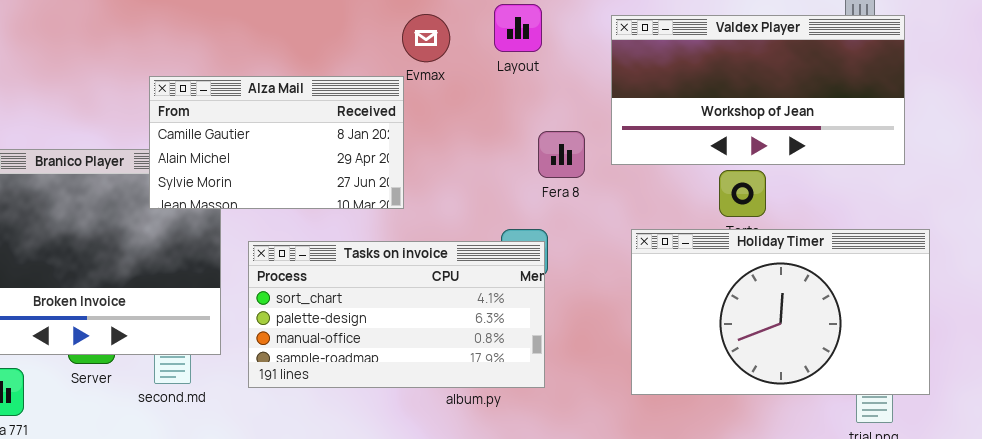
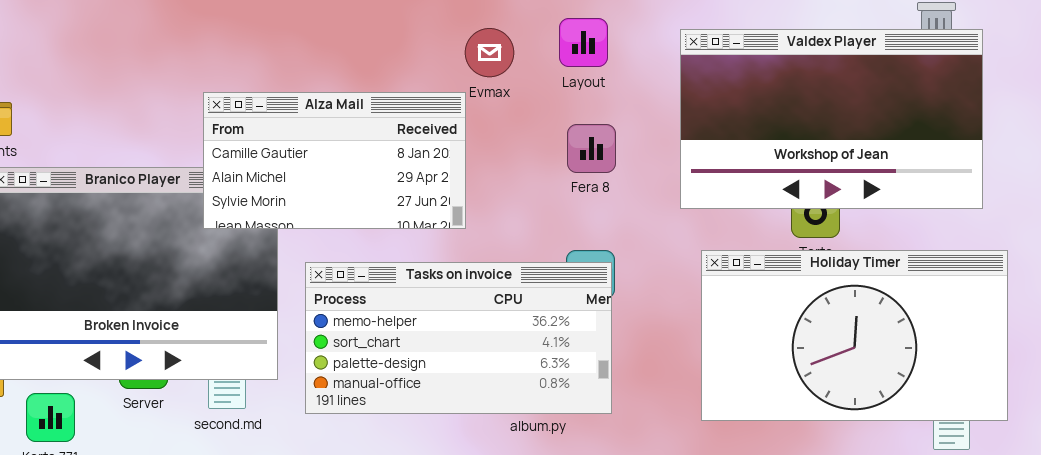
Valdex Player: [611,15,905,165] -> [680,29,983,209], resized
Fera 8: [538,131,585,178] -> [567,124,616,173], moved
Tasks on invoice: [248,241,545,388] -> [305,262,612,414], scrolled up 1 row

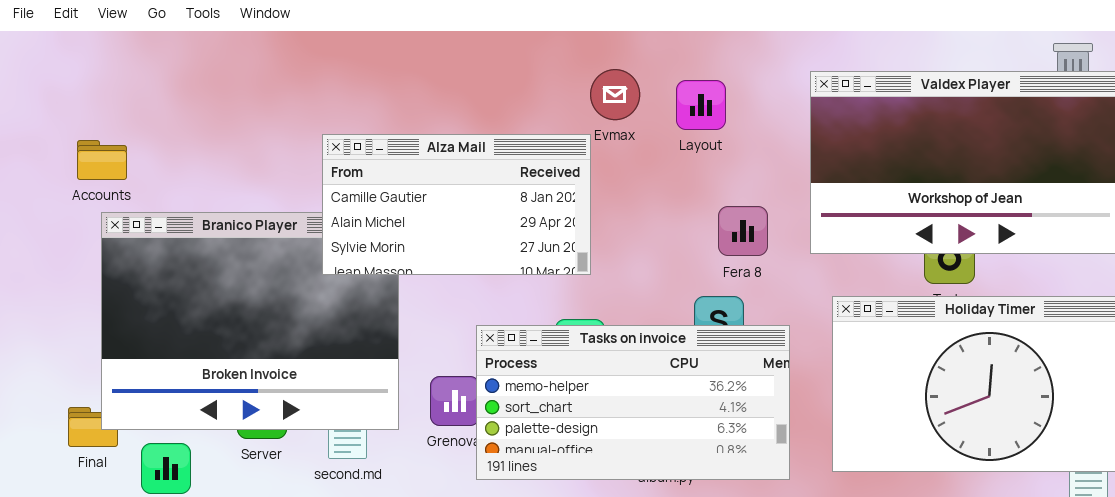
Layout: [559,18,608,67] -> [676,80,726,130], moved
Fera 8: [567,124,616,173] -> [718,206,768,256], moved
Tasks on invoice: [305,262,612,414] -> [476,325,790,480], moved

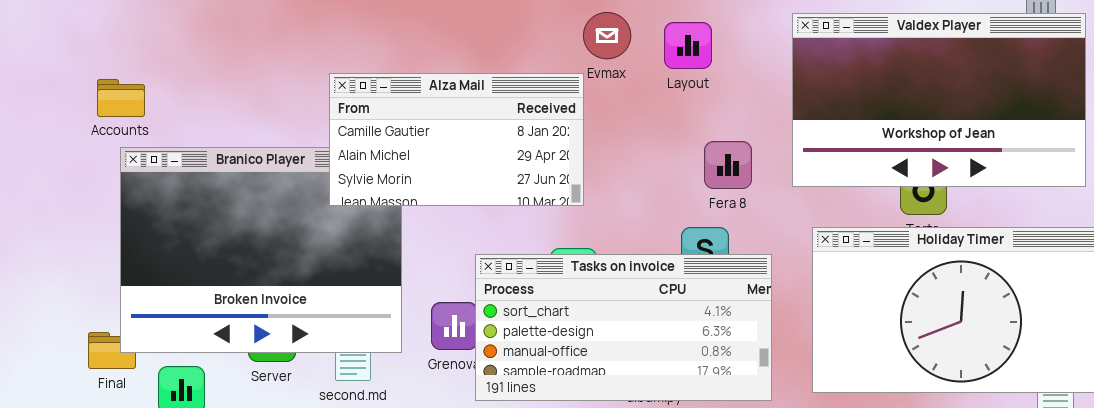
Tasks on invoice: [476,325,790,480] -> [475,254,772,401], scrolled down 1 row

